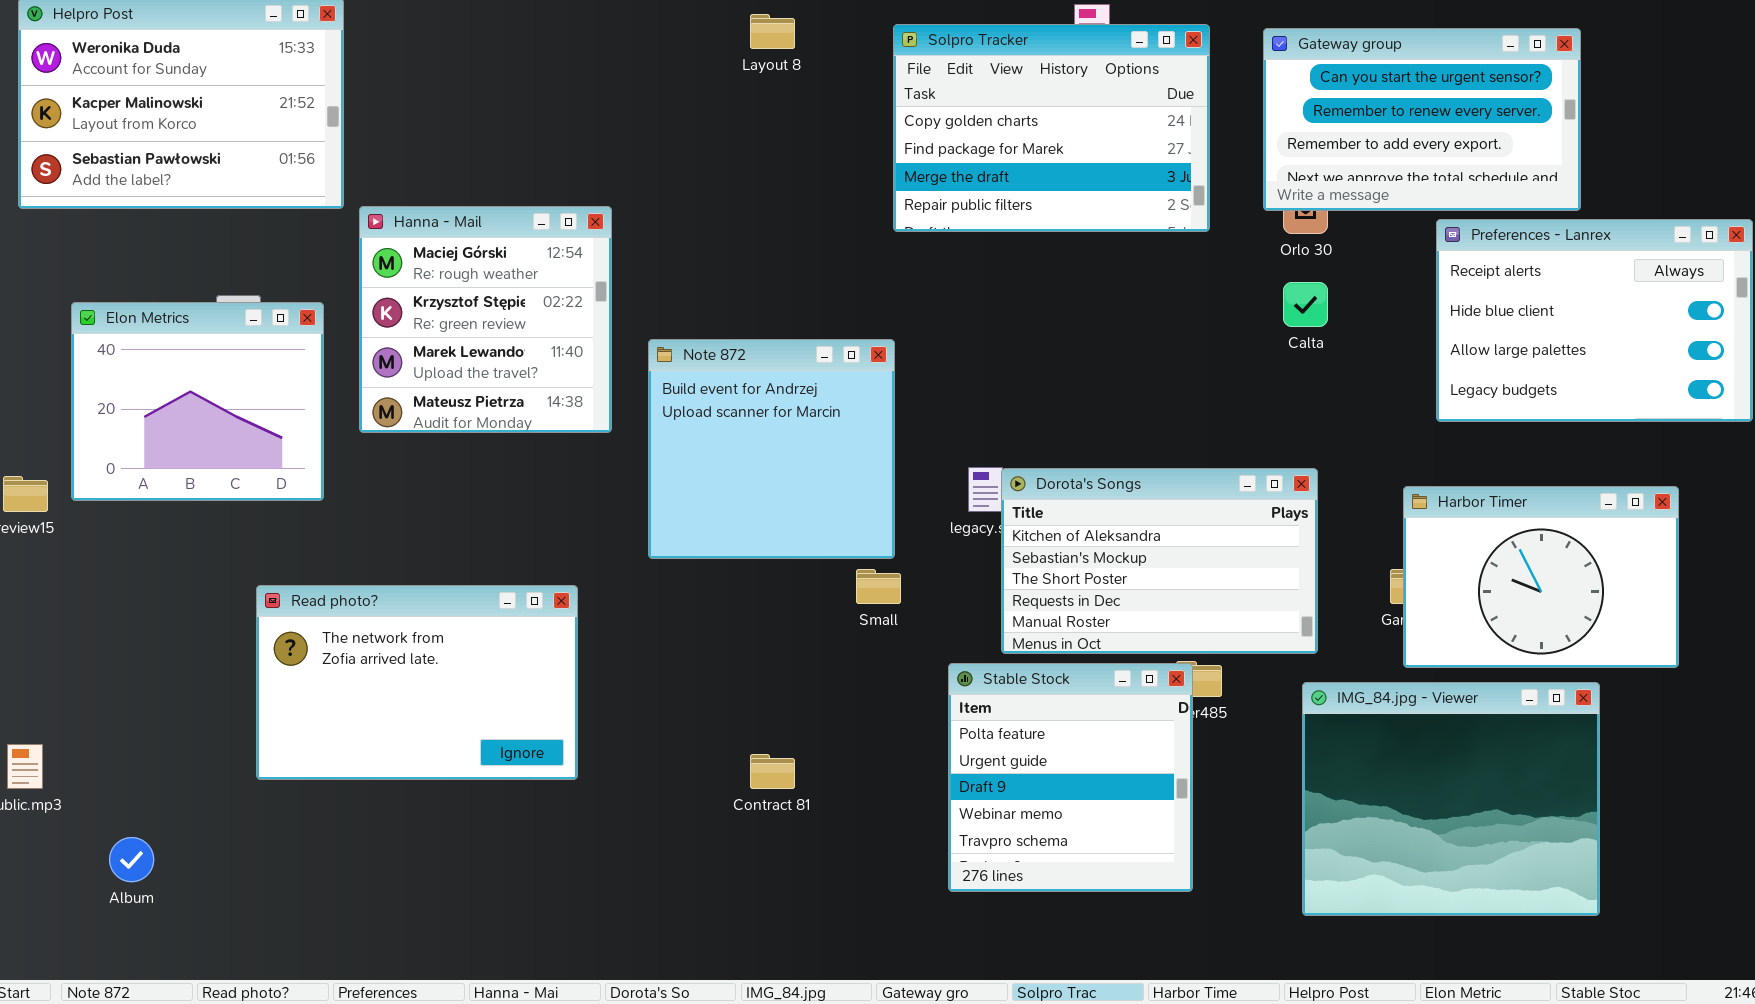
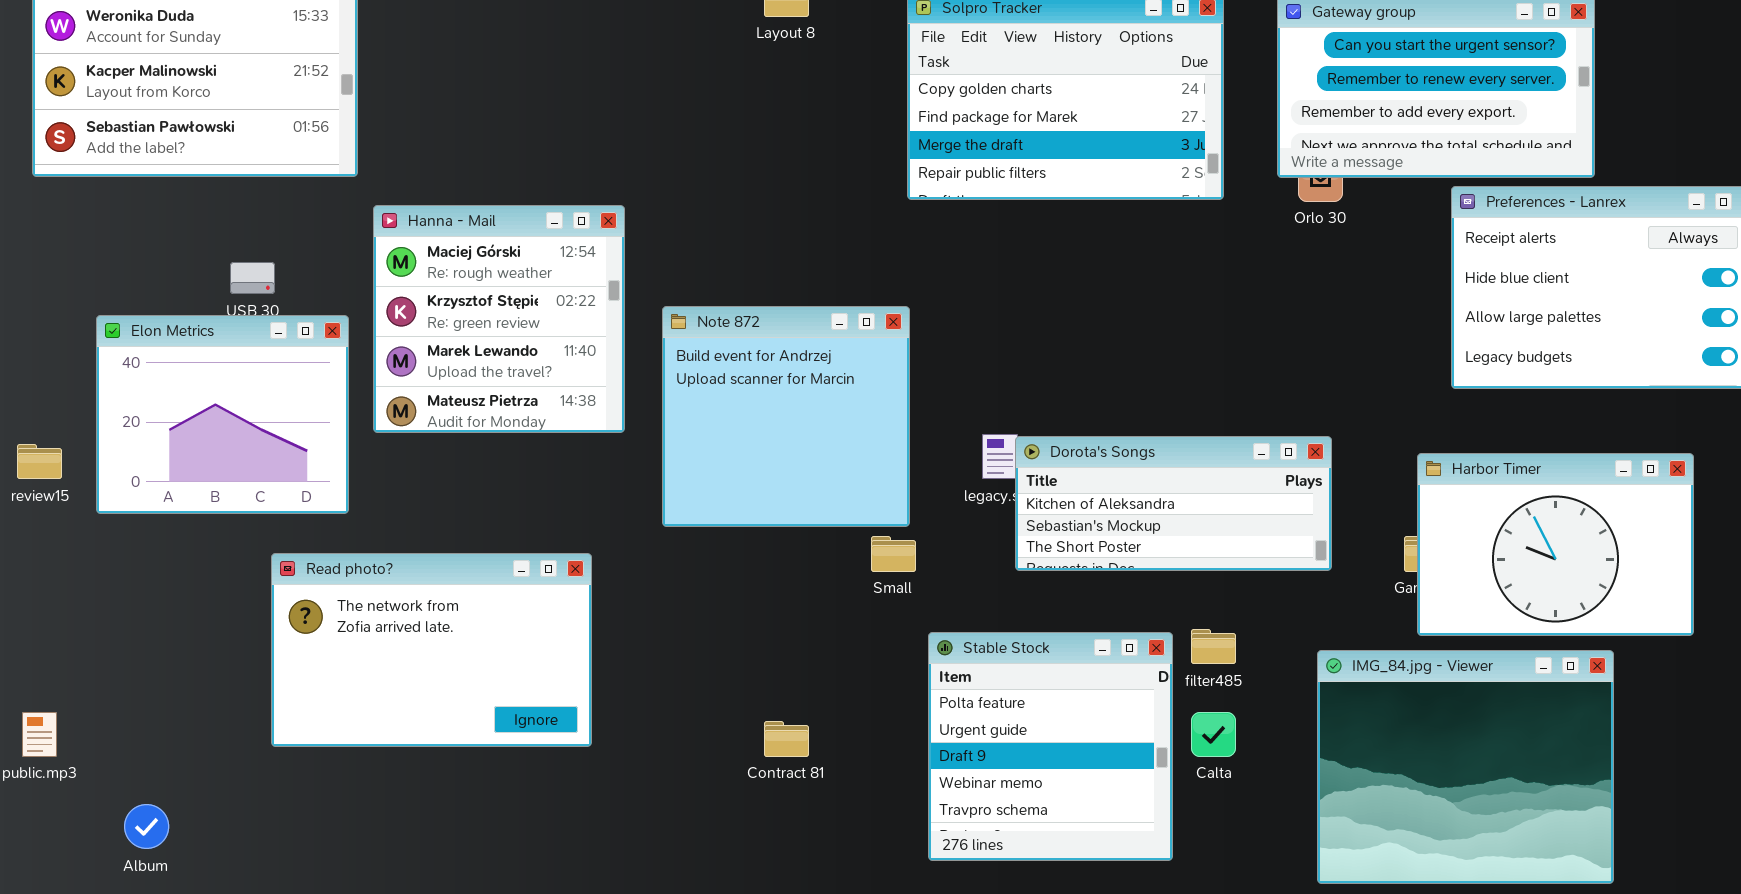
Hanna - Mail: [359,206,612,433] -> [373,205,625,433], moved
Calta: [1283,282,1328,327] -> [1191,712,1236,757], moved
Elon Metrics: [71,302,324,501] -> [96,315,349,514], moved
Dorota's Songs: [1001,468,1318,654] -> [1015,436,1332,571], resized
Stable Stock: [948,663,1193,892] -> [928,632,1173,861], moved

